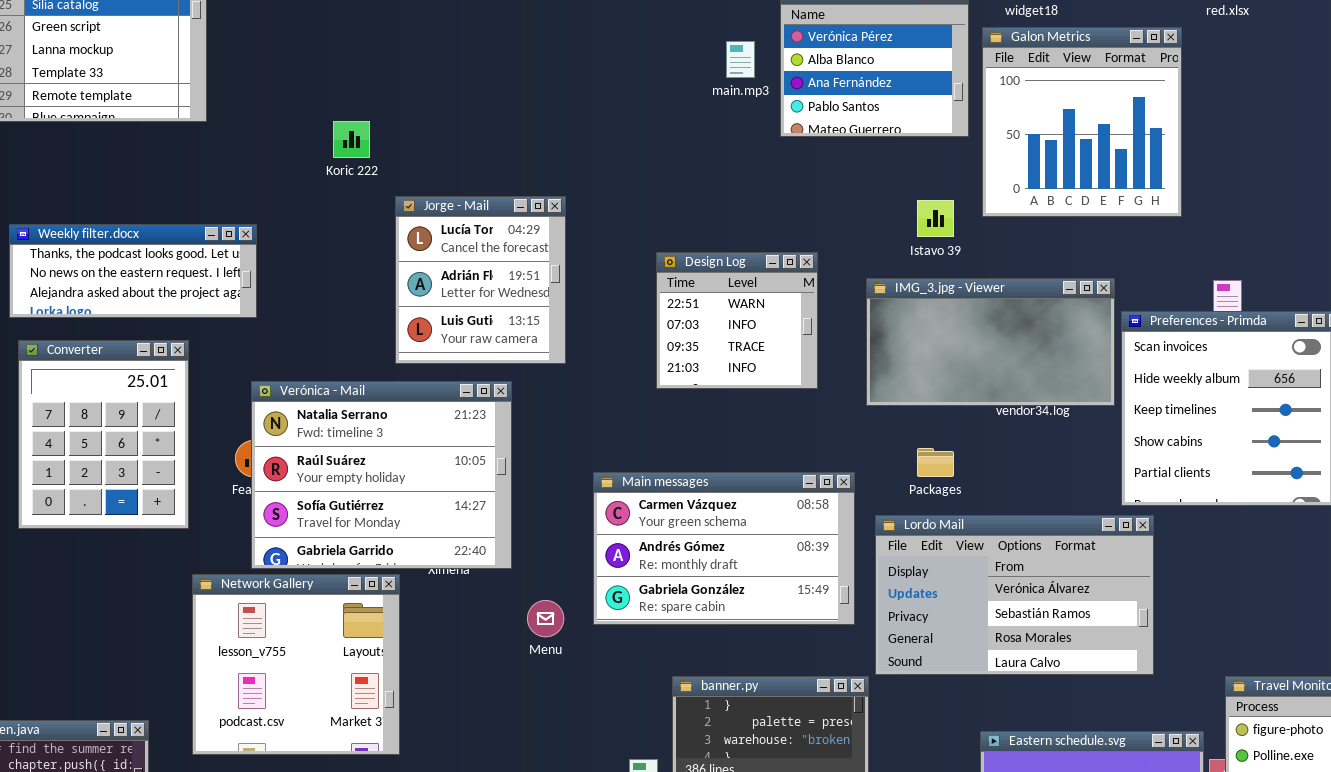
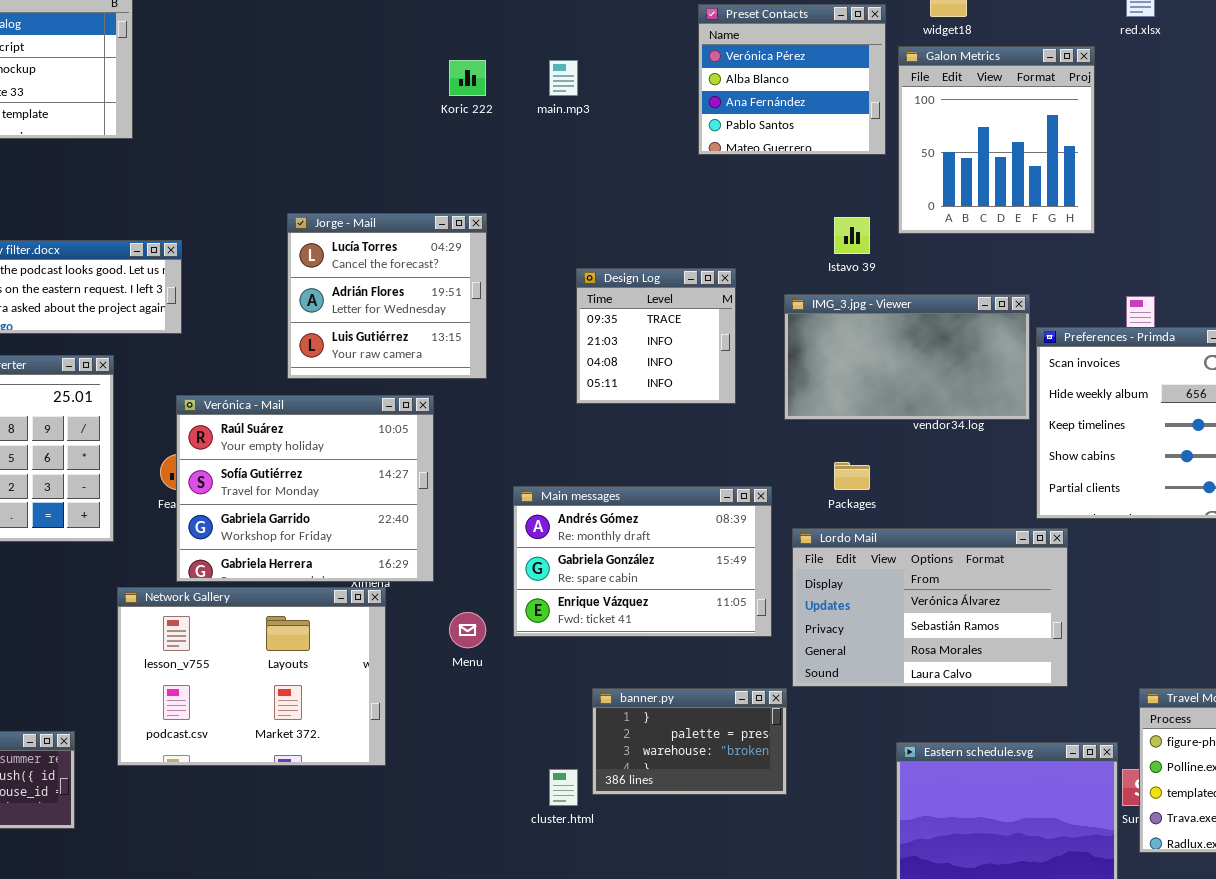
main.mp3: [726,41,755,78] -> [549,60,578,96], moved
Koric 222: [333,121,370,158] -> [449,60,486,96], moved
Jorge - Mail: [395,196,566,364] -> [287,213,487,379], resized
Design Log: [656,252,818,389] -> [576,268,736,404], scrolled down 2 rows
Verónica - Mail: [251,381,512,569] -> [176,395,434,582], scrolled down 1 row
Main messages: [593,472,855,625] -> [513,486,772,637], scrolled down 1 row
Network Gallery: [192,574,400,755] -> [117,587,386,766], resized

